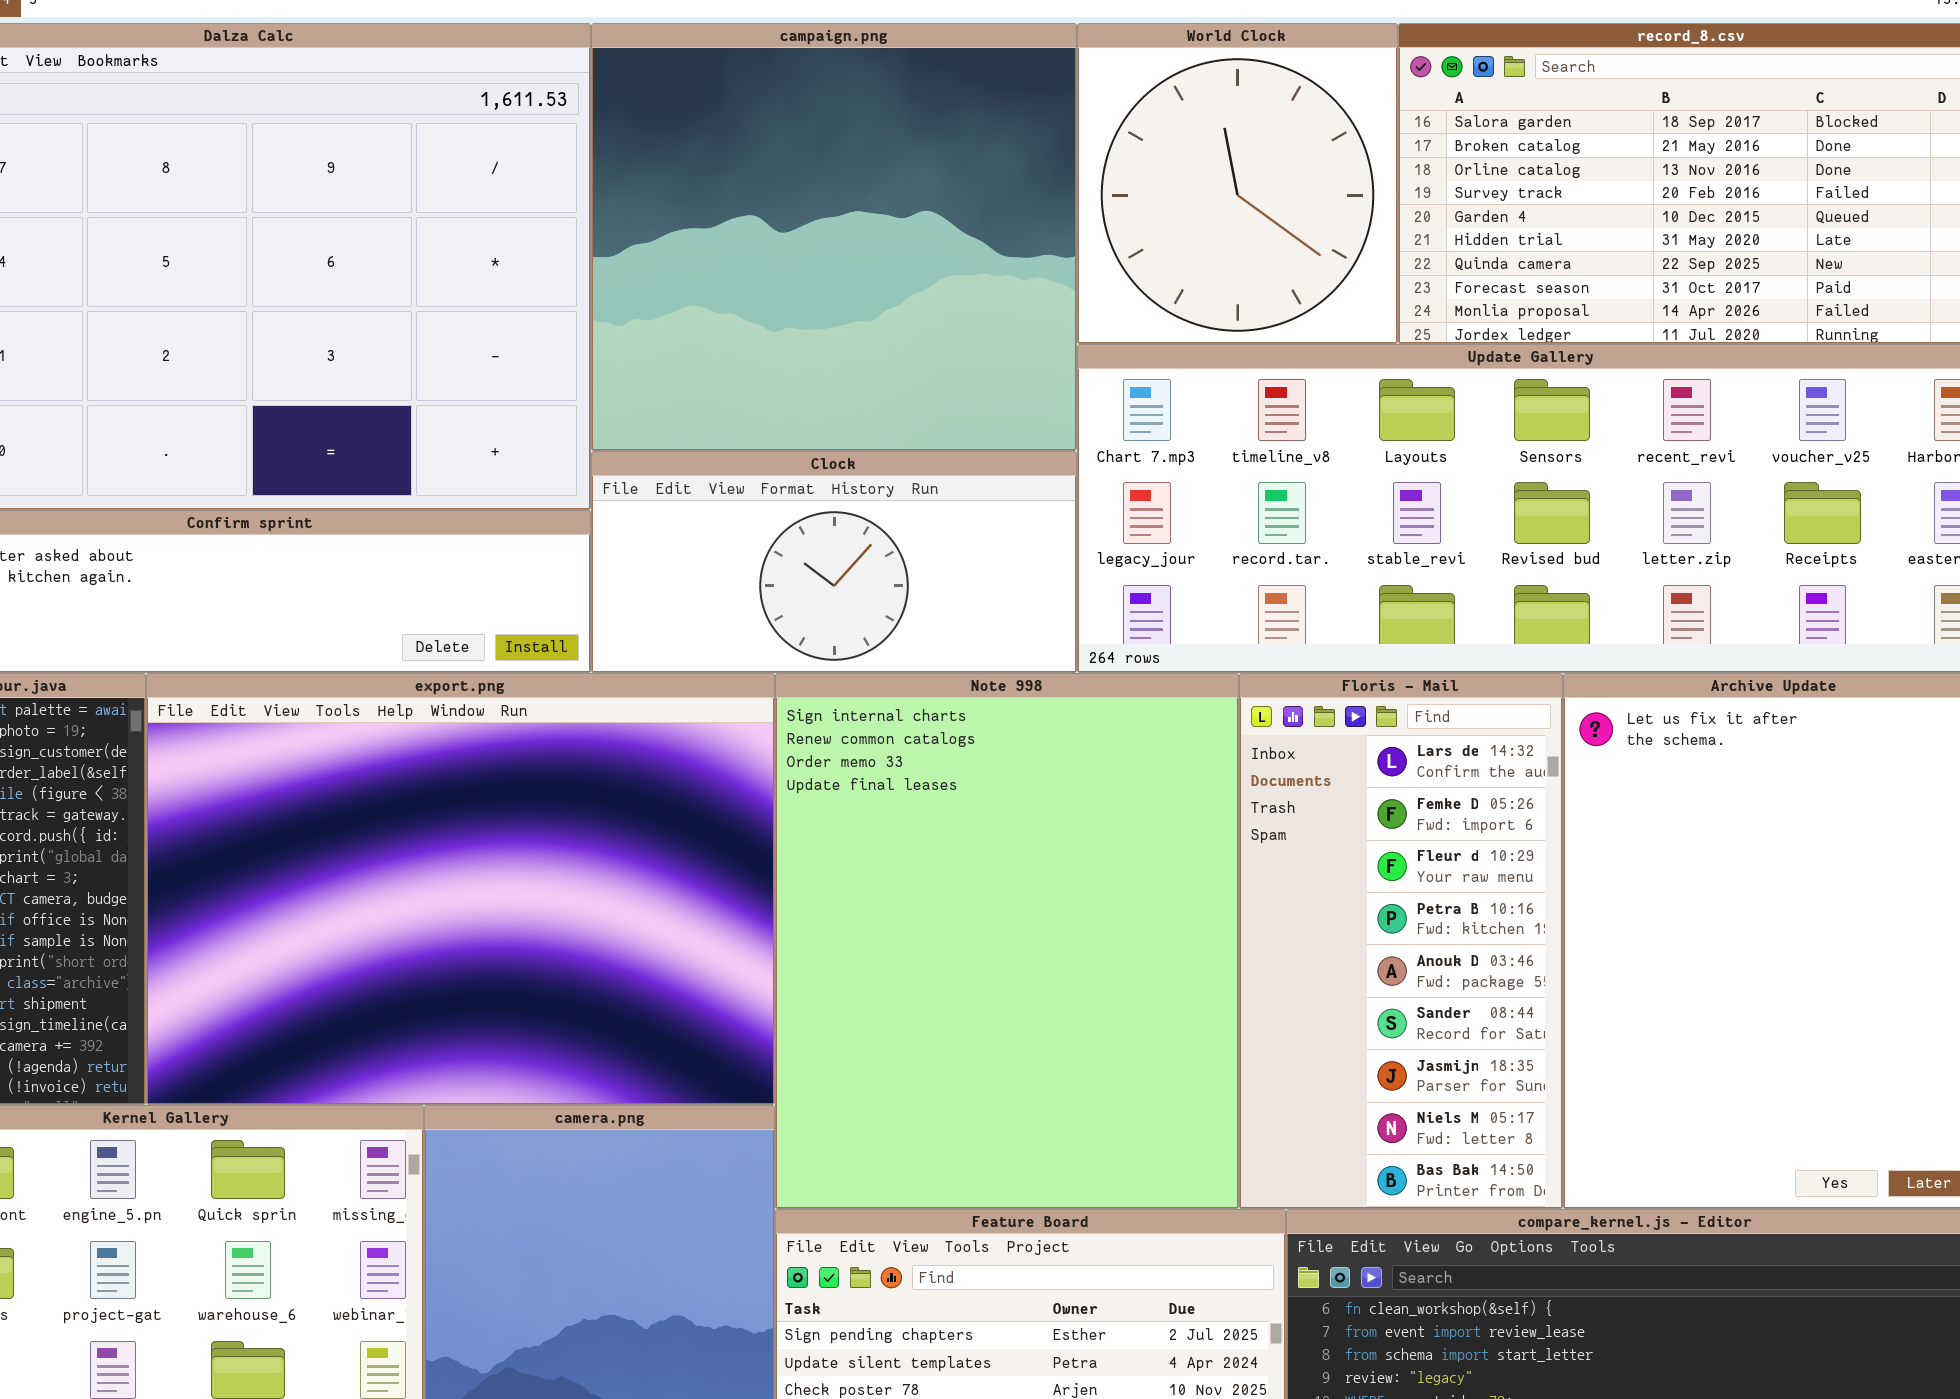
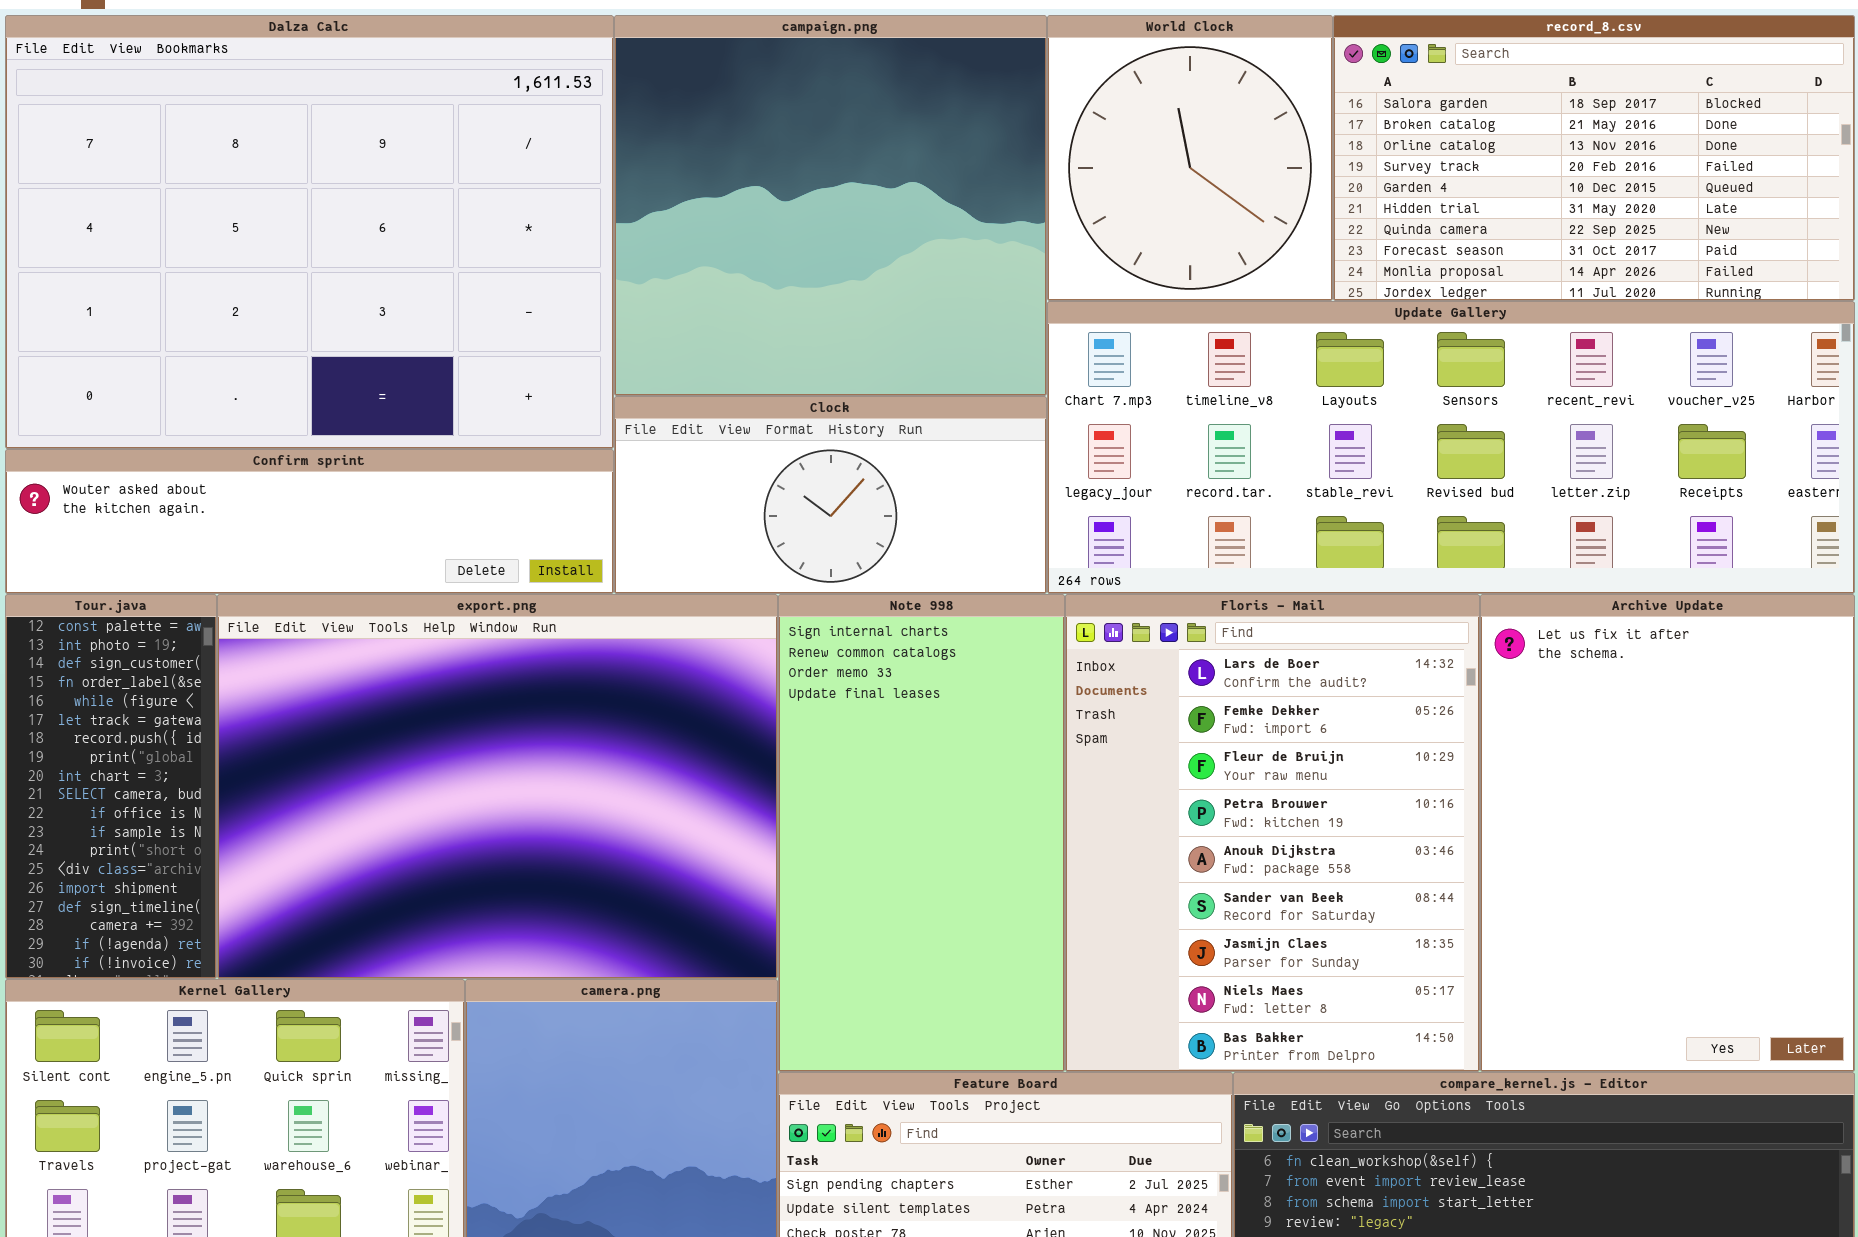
Note 998: [775,673,1239,1209] -> [778,594,1065,1072], resized
Floris - Mail: [1239,673,1563,1209] -> [1065,594,1480,1072], resized

